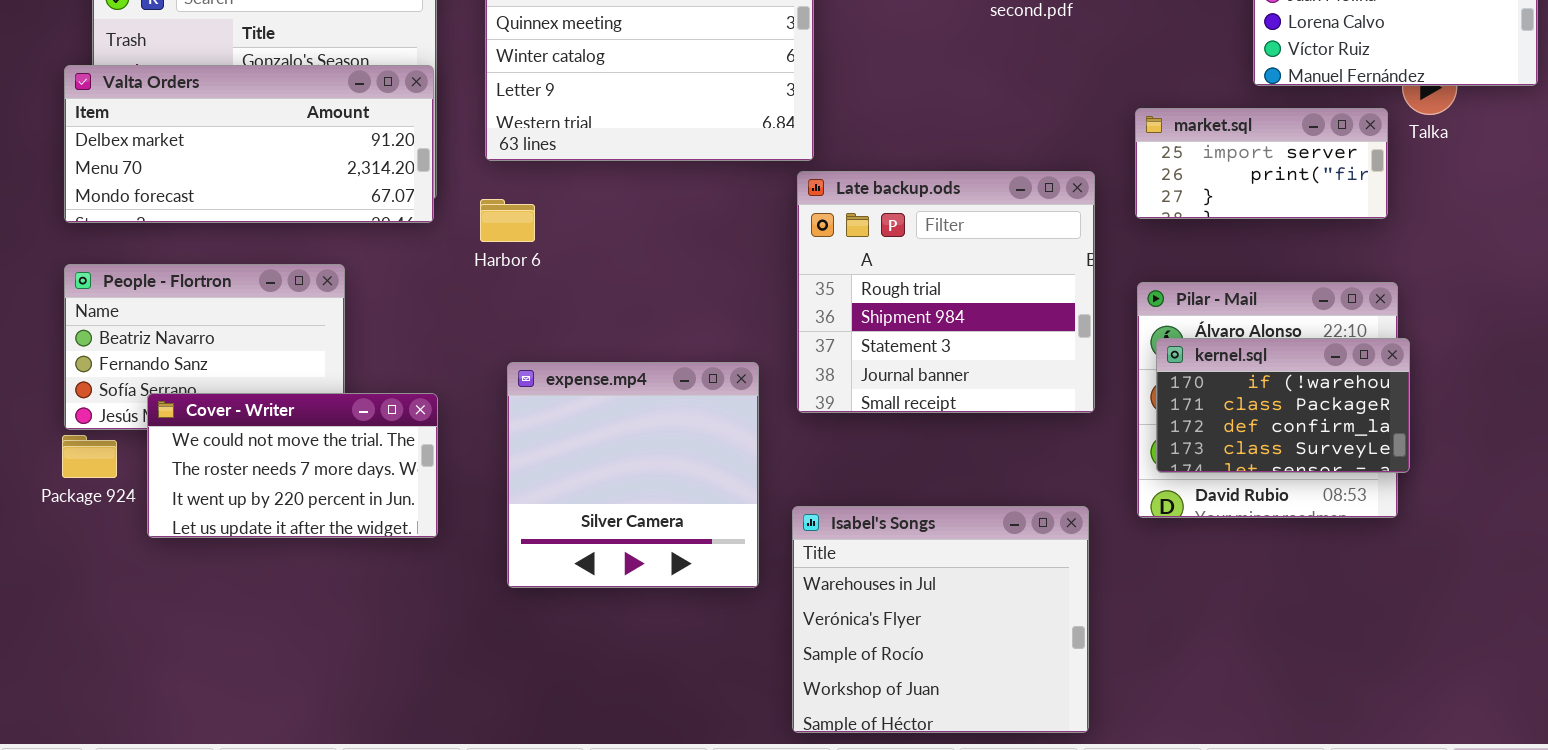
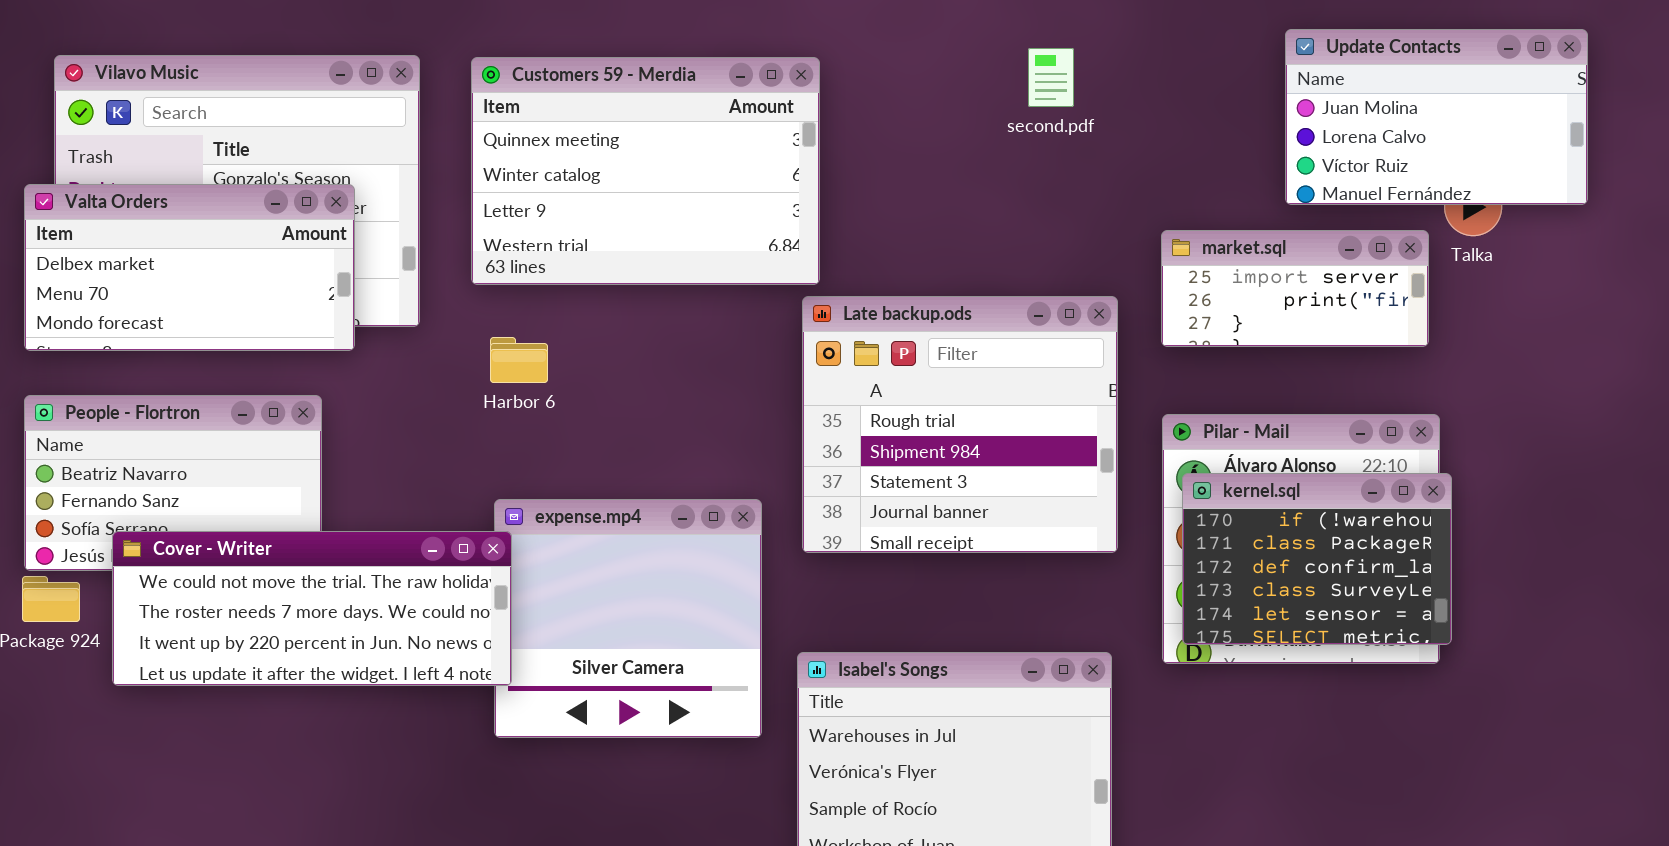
Valta Orders: [64,65,434,223] -> [24,184,355,351], resized
Harbor 6: [480,199,535,242] -> [490,337,548,383], moved
kernel.sql: [1156,338,1410,473] -> [1182,473,1452,645], resized
Cover - Writer: [147,393,438,538] -> [112,531,512,686], resized

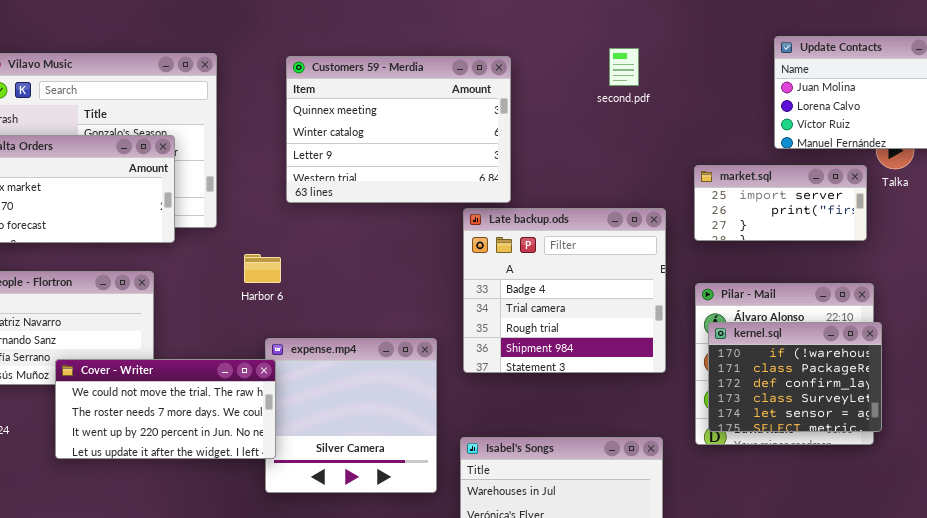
Customers 59 - Merdia: [471,57,820,285] -> [286,56,511,203], moved
Late backup.ods: [802,296,1118,553] -> [463,208,666,373], scrolled up 2 rows
Harbor 6: [490,337,548,383] -> [244,254,281,283], moved
Cover - Writer: [112,531,512,686] -> [55,359,276,459], resized

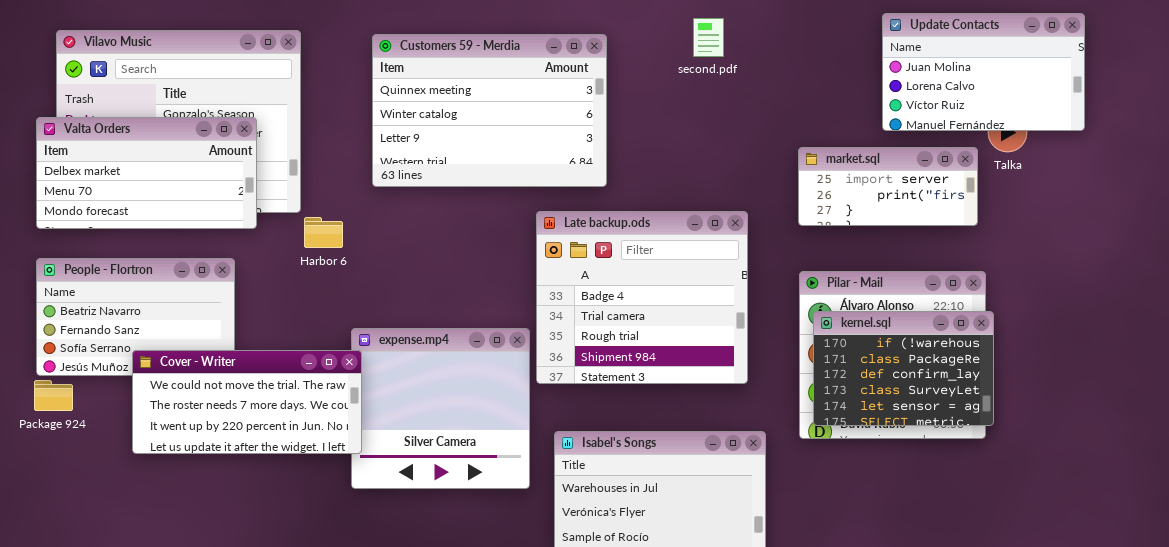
second.pdf: [609,48,639,86] -> [693,18,724,57], moved
Late backup.ods: [463,208,666,373] -> [536,211,748,384], moved
Harbor 6: [244,254,281,283] -> [304,217,343,248], moved

